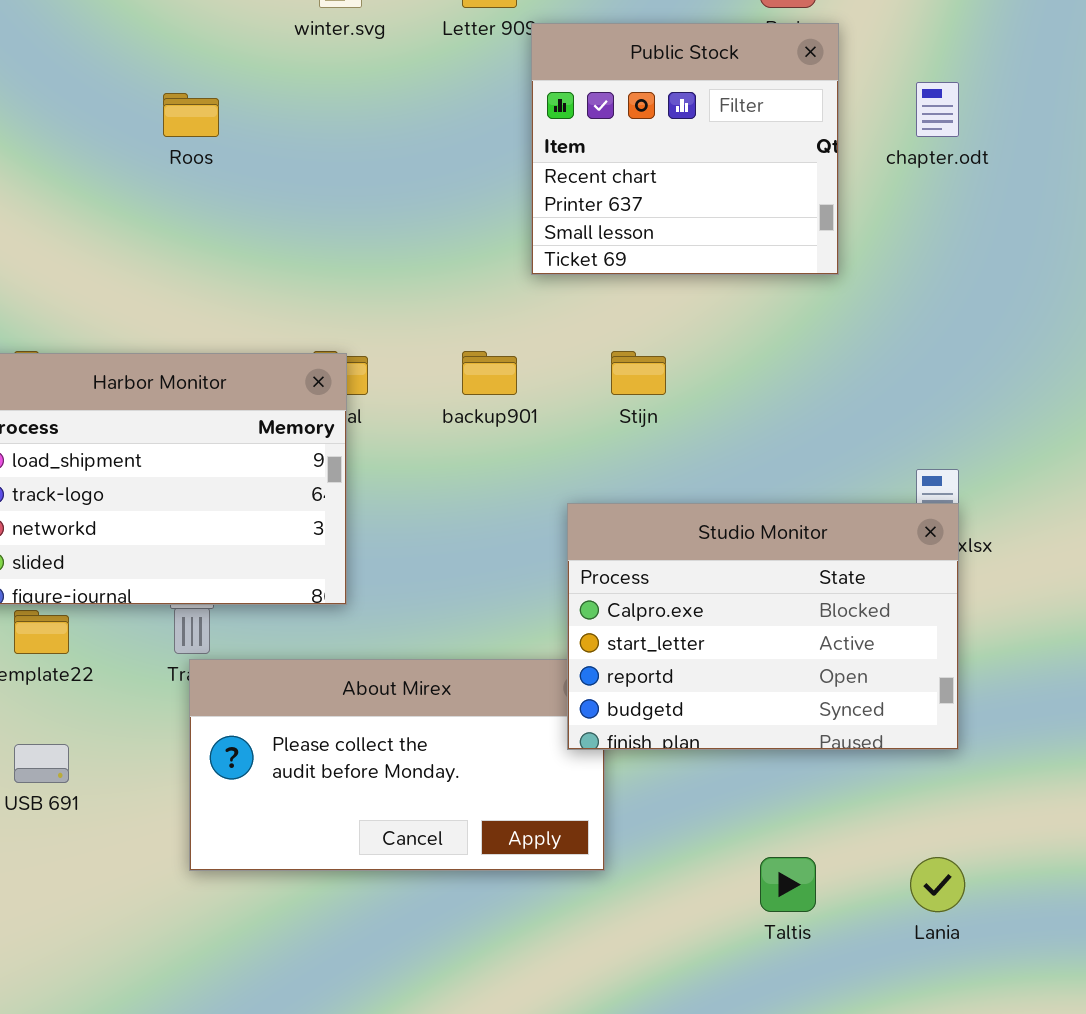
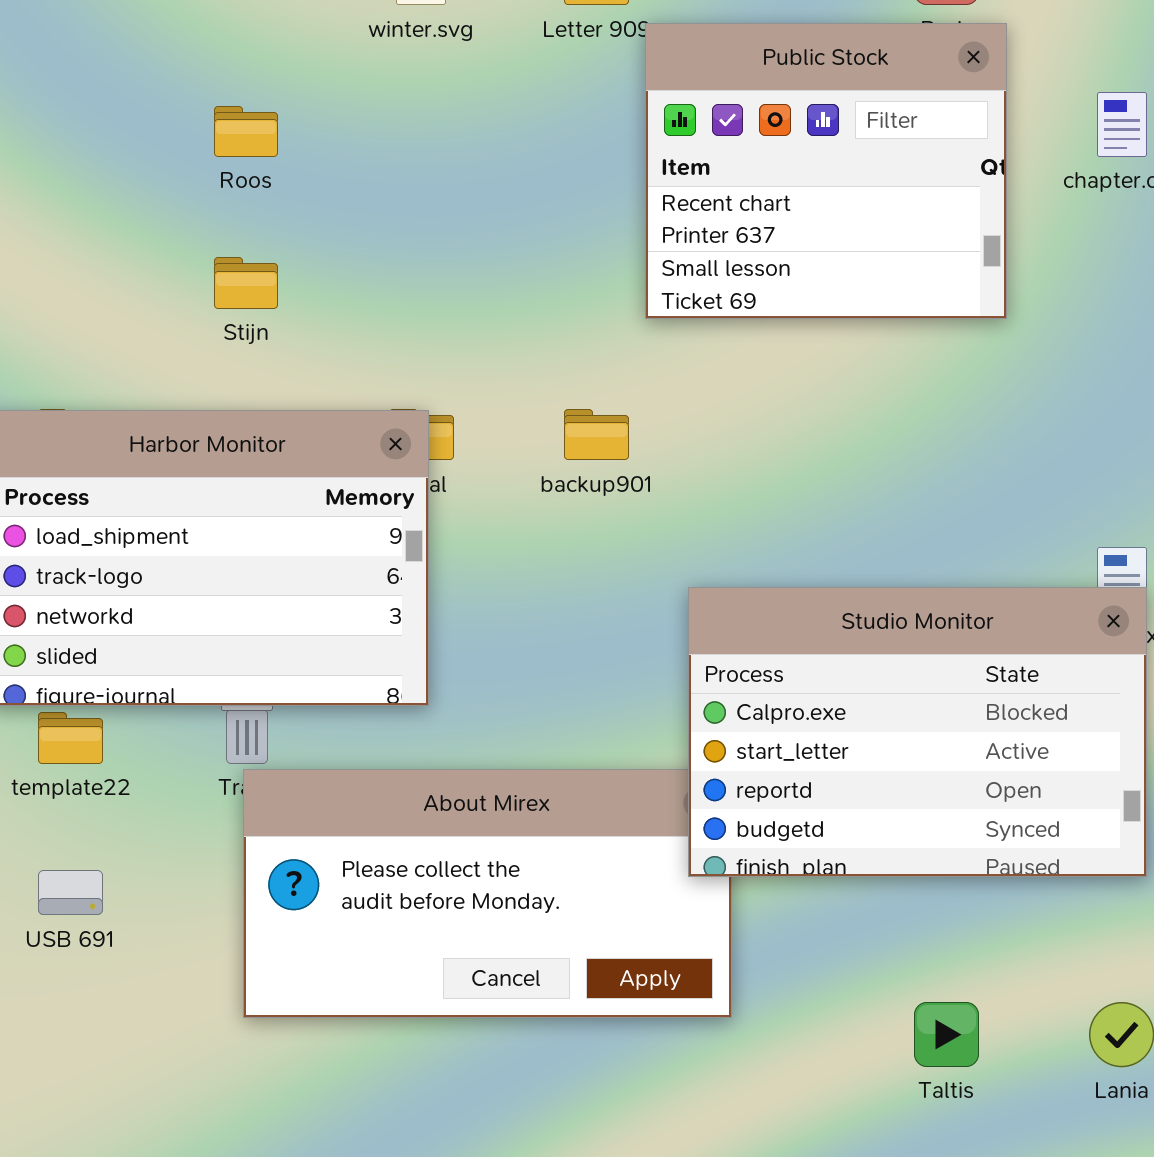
Stijn: [611,351,666,395] -> [214,257,278,309], moved

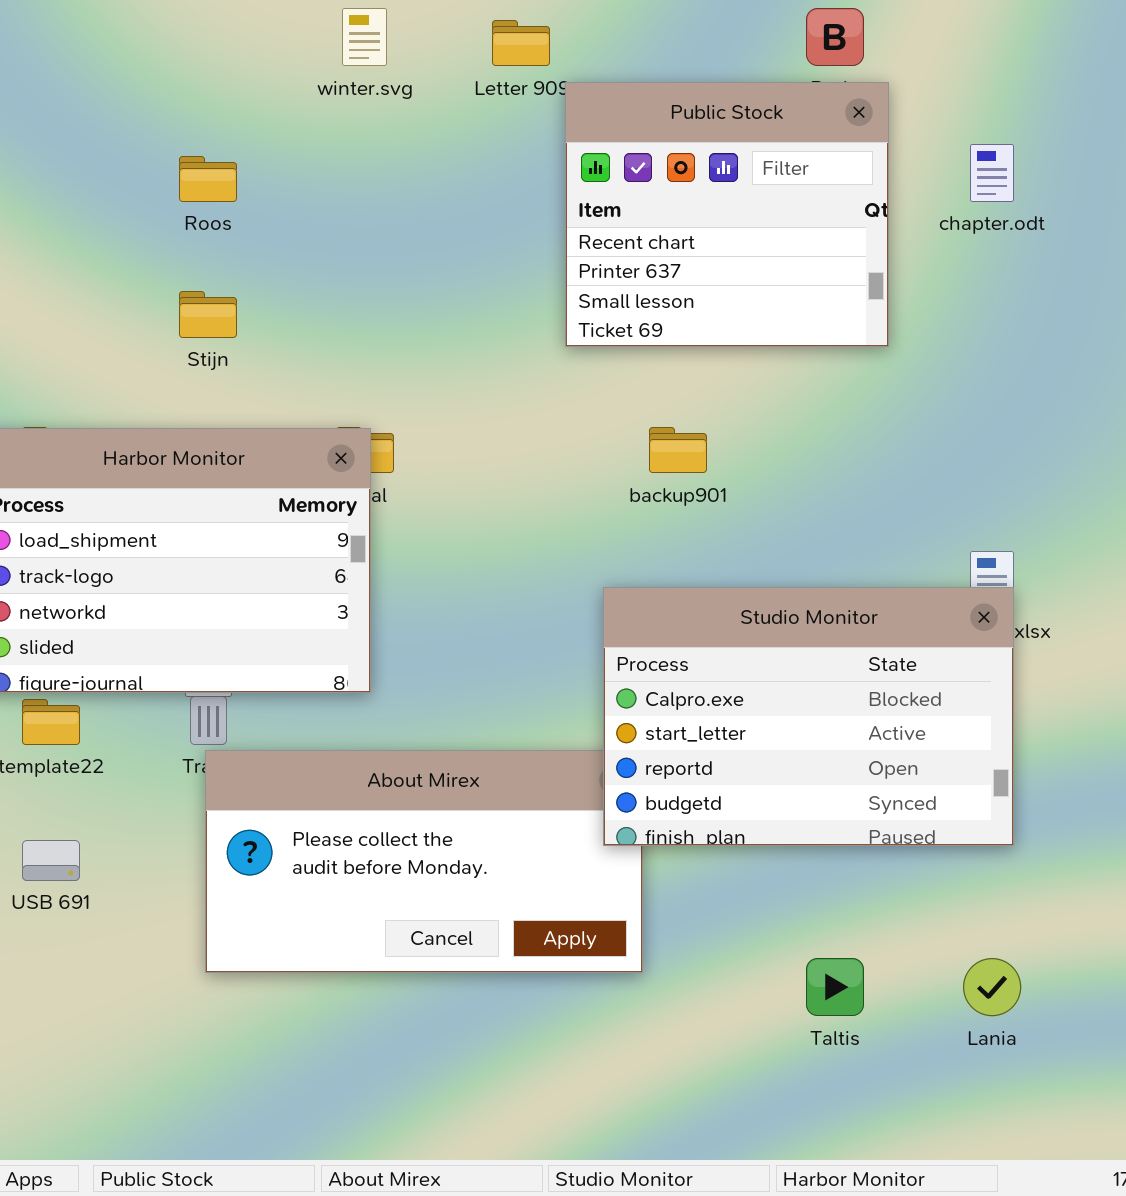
backup901: [564,409,629,460] -> [649,427,707,473], moved

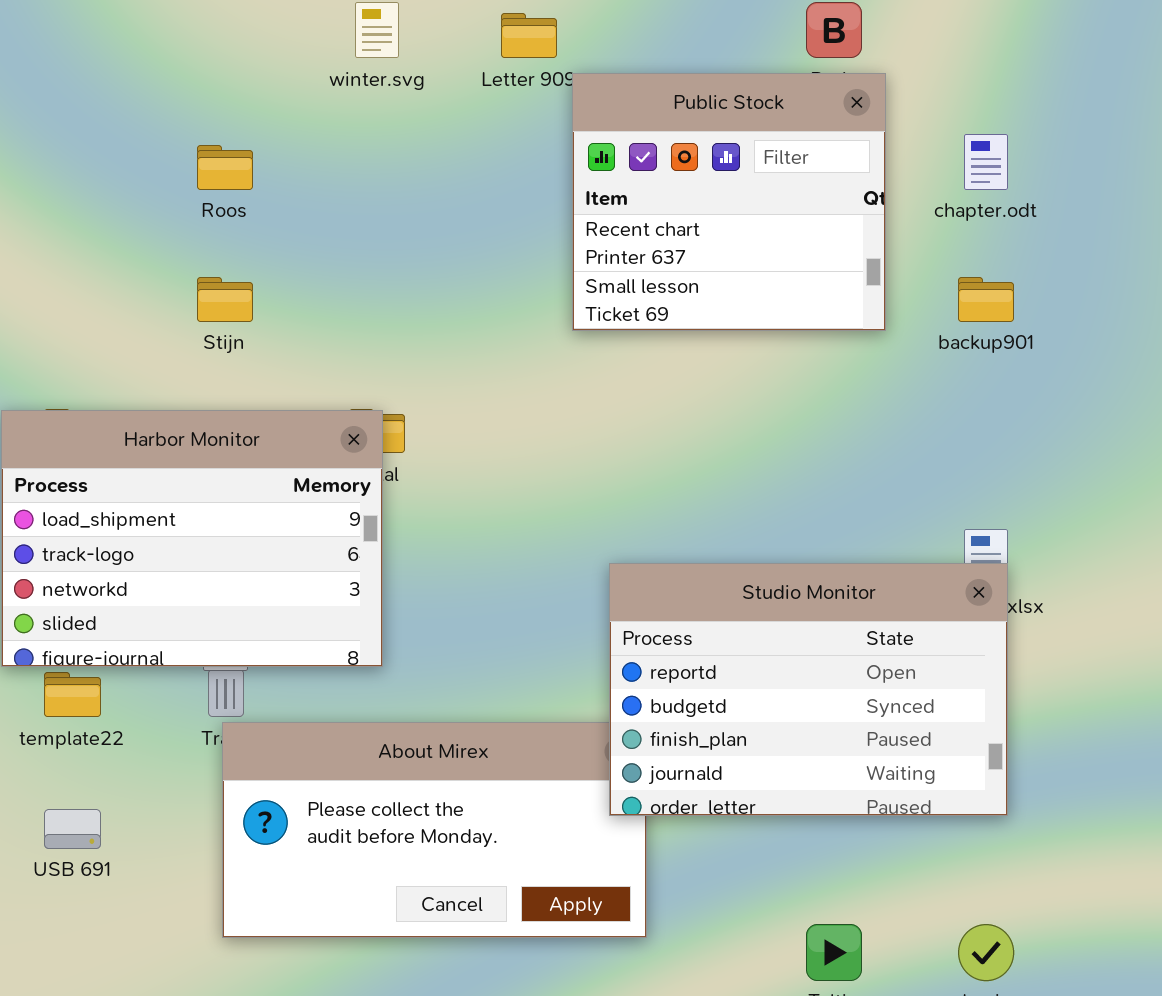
backup901: [649,427,707,473] -> [958,277,1014,322], moved
Studio Monitor: [603,587,1014,846] -> [609,563,1008,816], scrolled down 2 rows

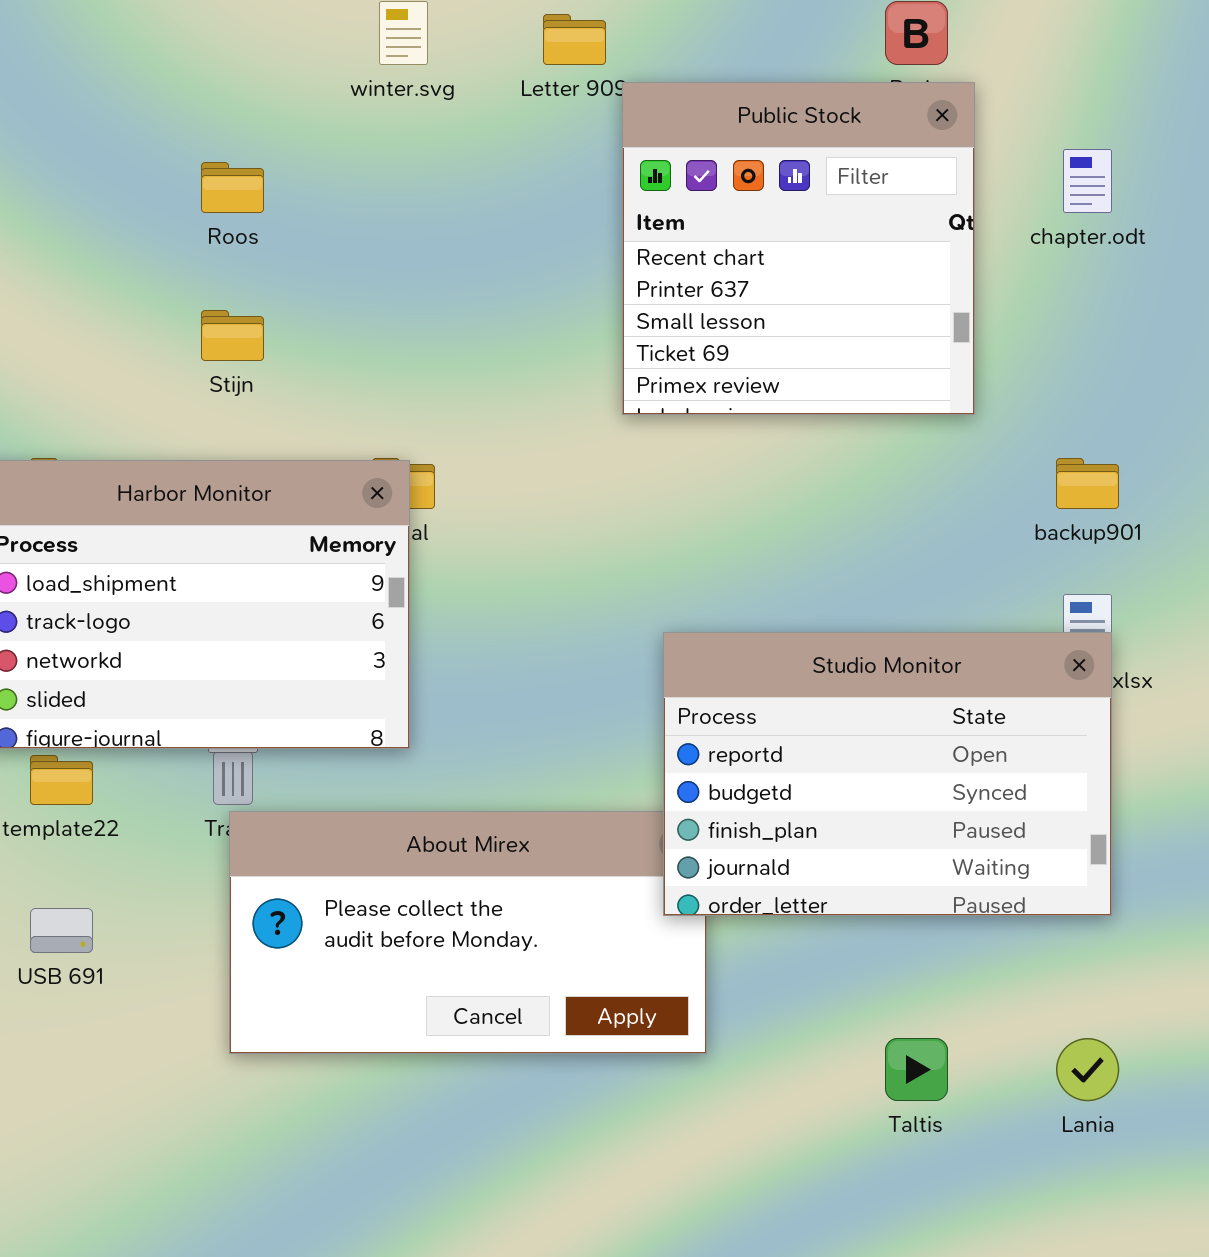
Public Stock: [572,73,886,331] -> [622,82,975,415], resized
backup901: [958,277,1014,322] -> [1056,458,1119,509], moved

